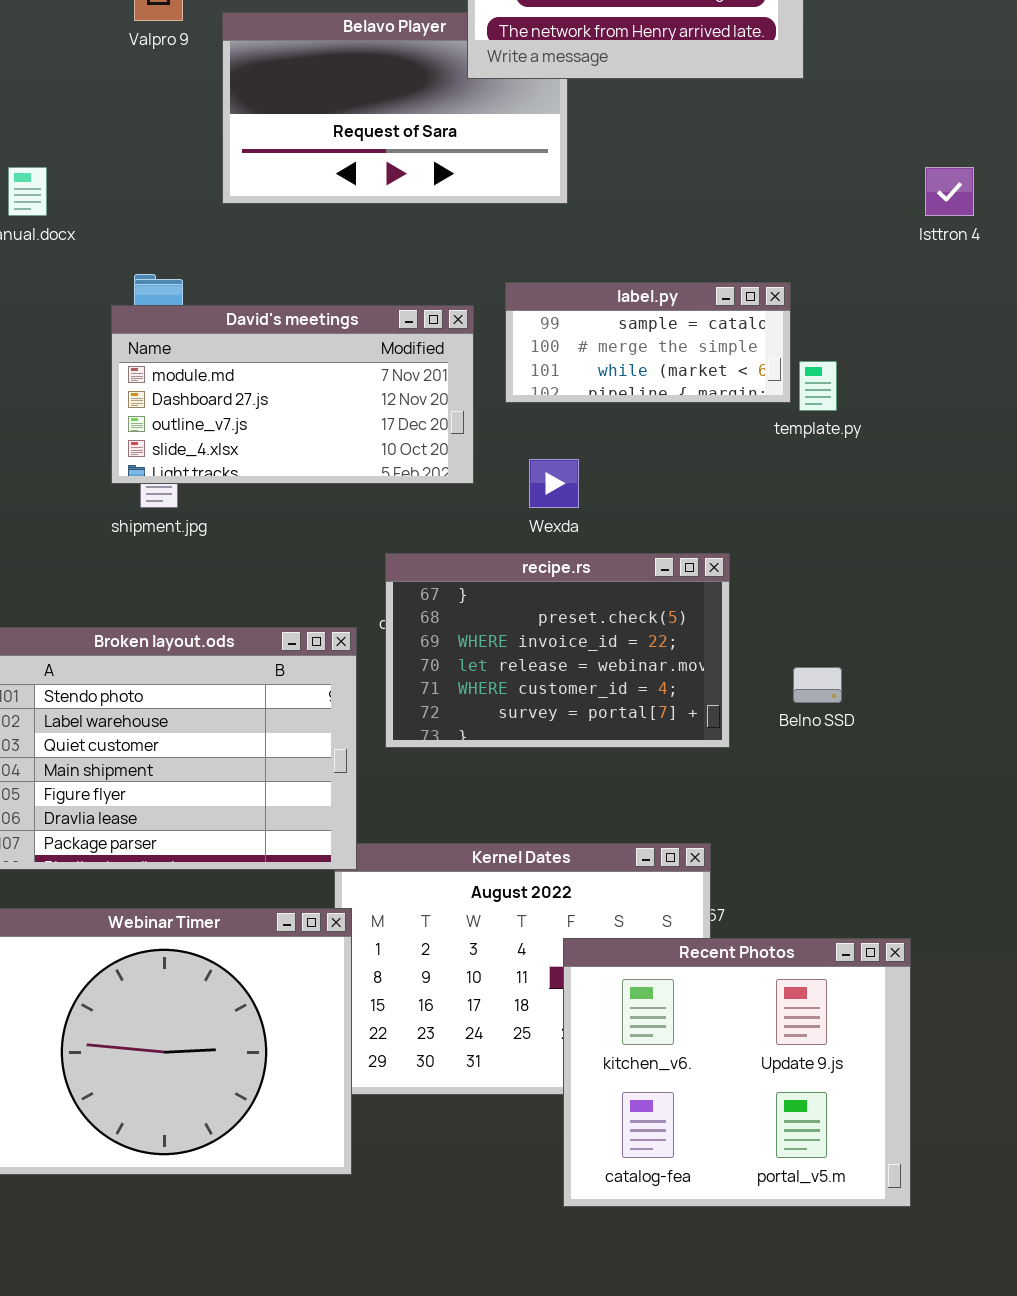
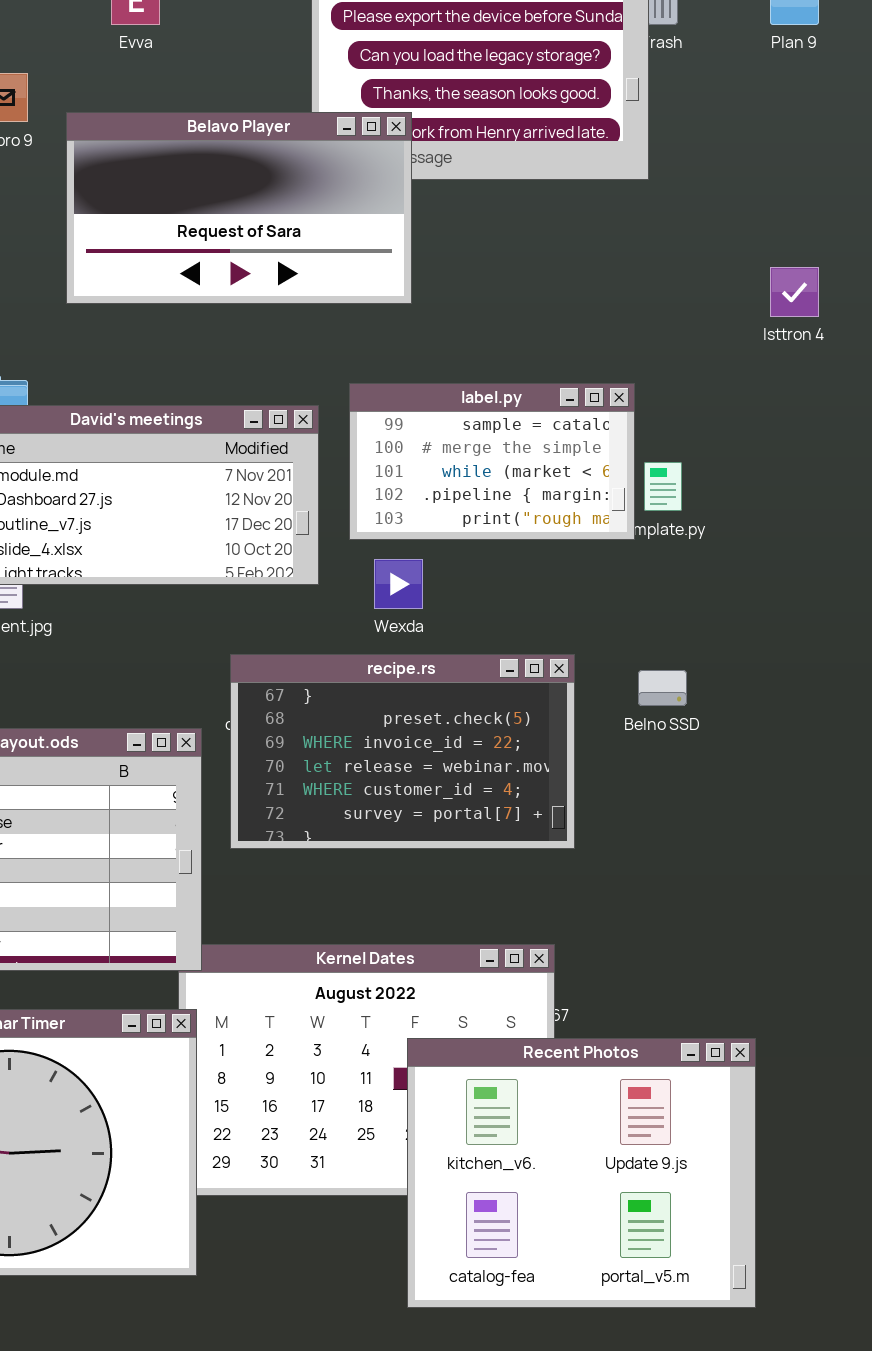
Belavo Player: [222,12,568,204] -> [66,112,412,304], raised
label.py: [505,282,791,403] -> [349,383,635,540], resized
Belno SSD: [793,667,842,703] -> [638,670,687,706], moved

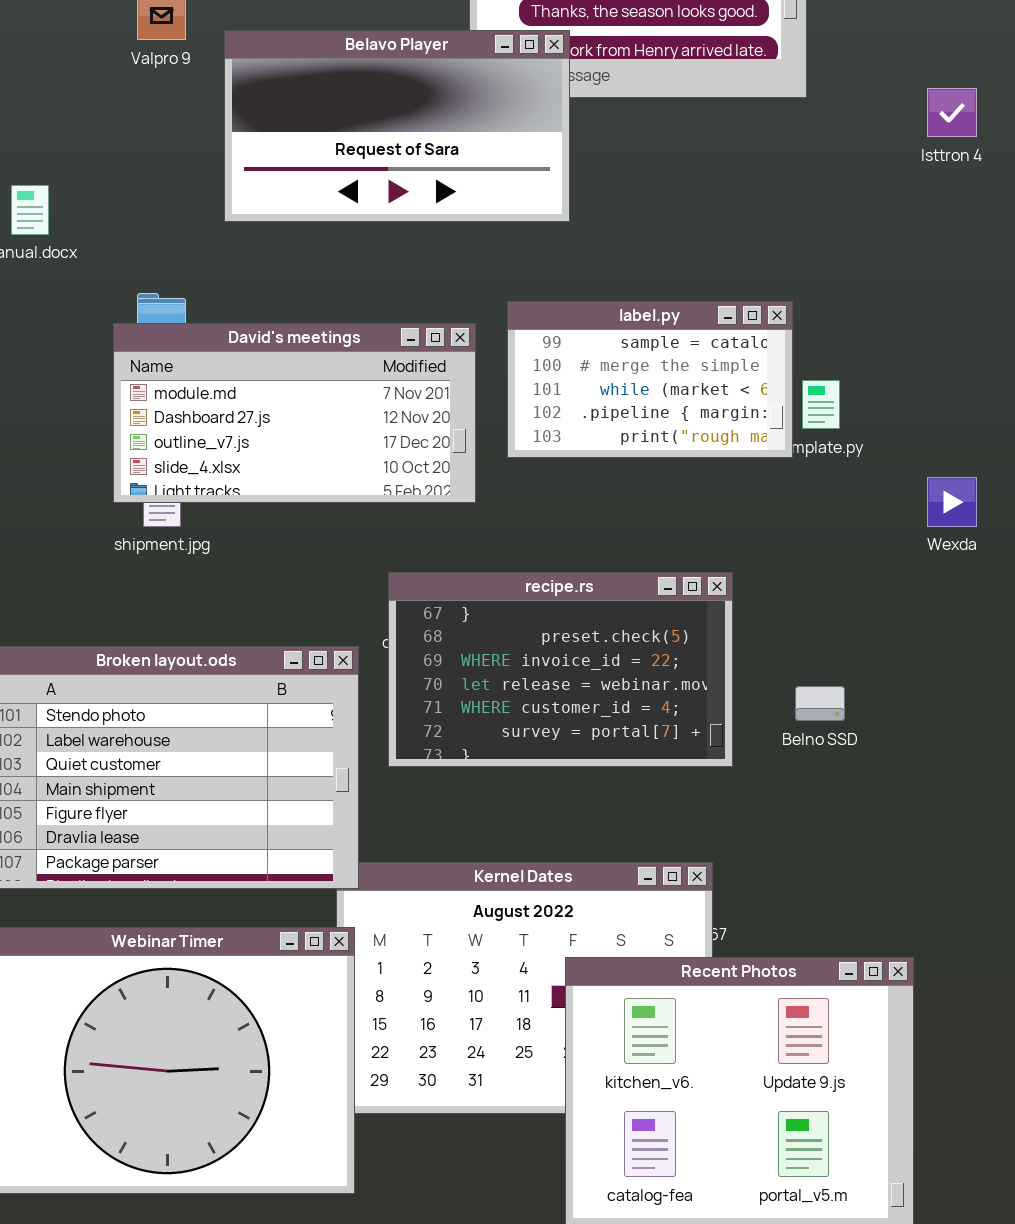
Isttron 4: [770,267,819,317] -> [927,88,977,137], moved
Wexda: [374,559,423,609] -> [927,477,977,527], moved
Belno SSD: [638,670,687,706] -> [795,686,845,721], moved

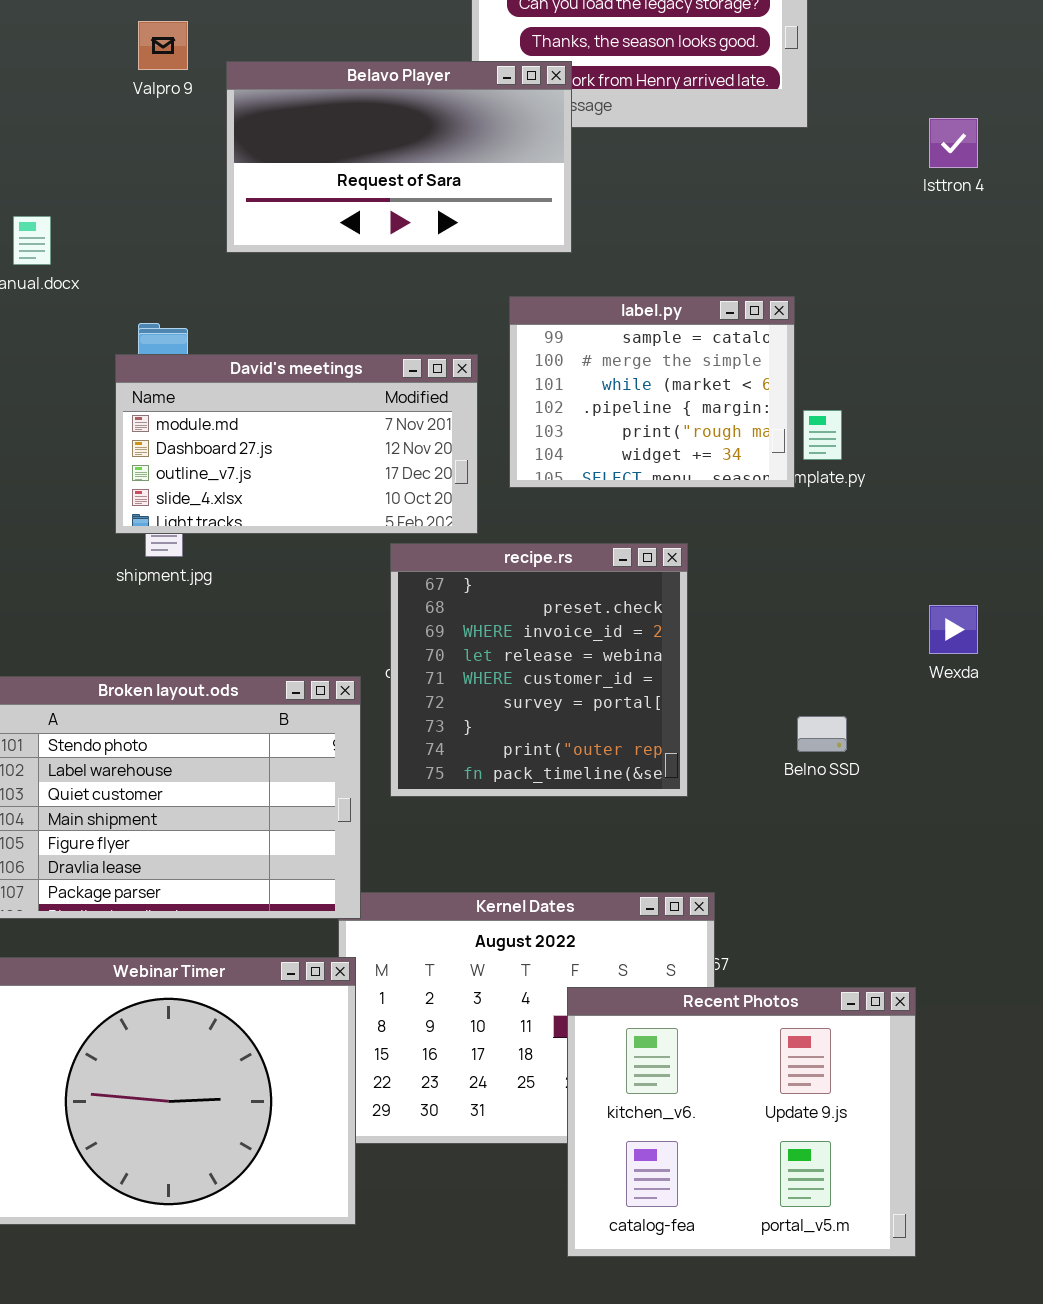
label.py: [507,301,793,458] -> [509,296,795,488], resized
Wexda: [927,477,977,527] -> [929,605,978,654], moved
recipe.rs: [388,572,733,767] -> [390,543,688,797], resized

